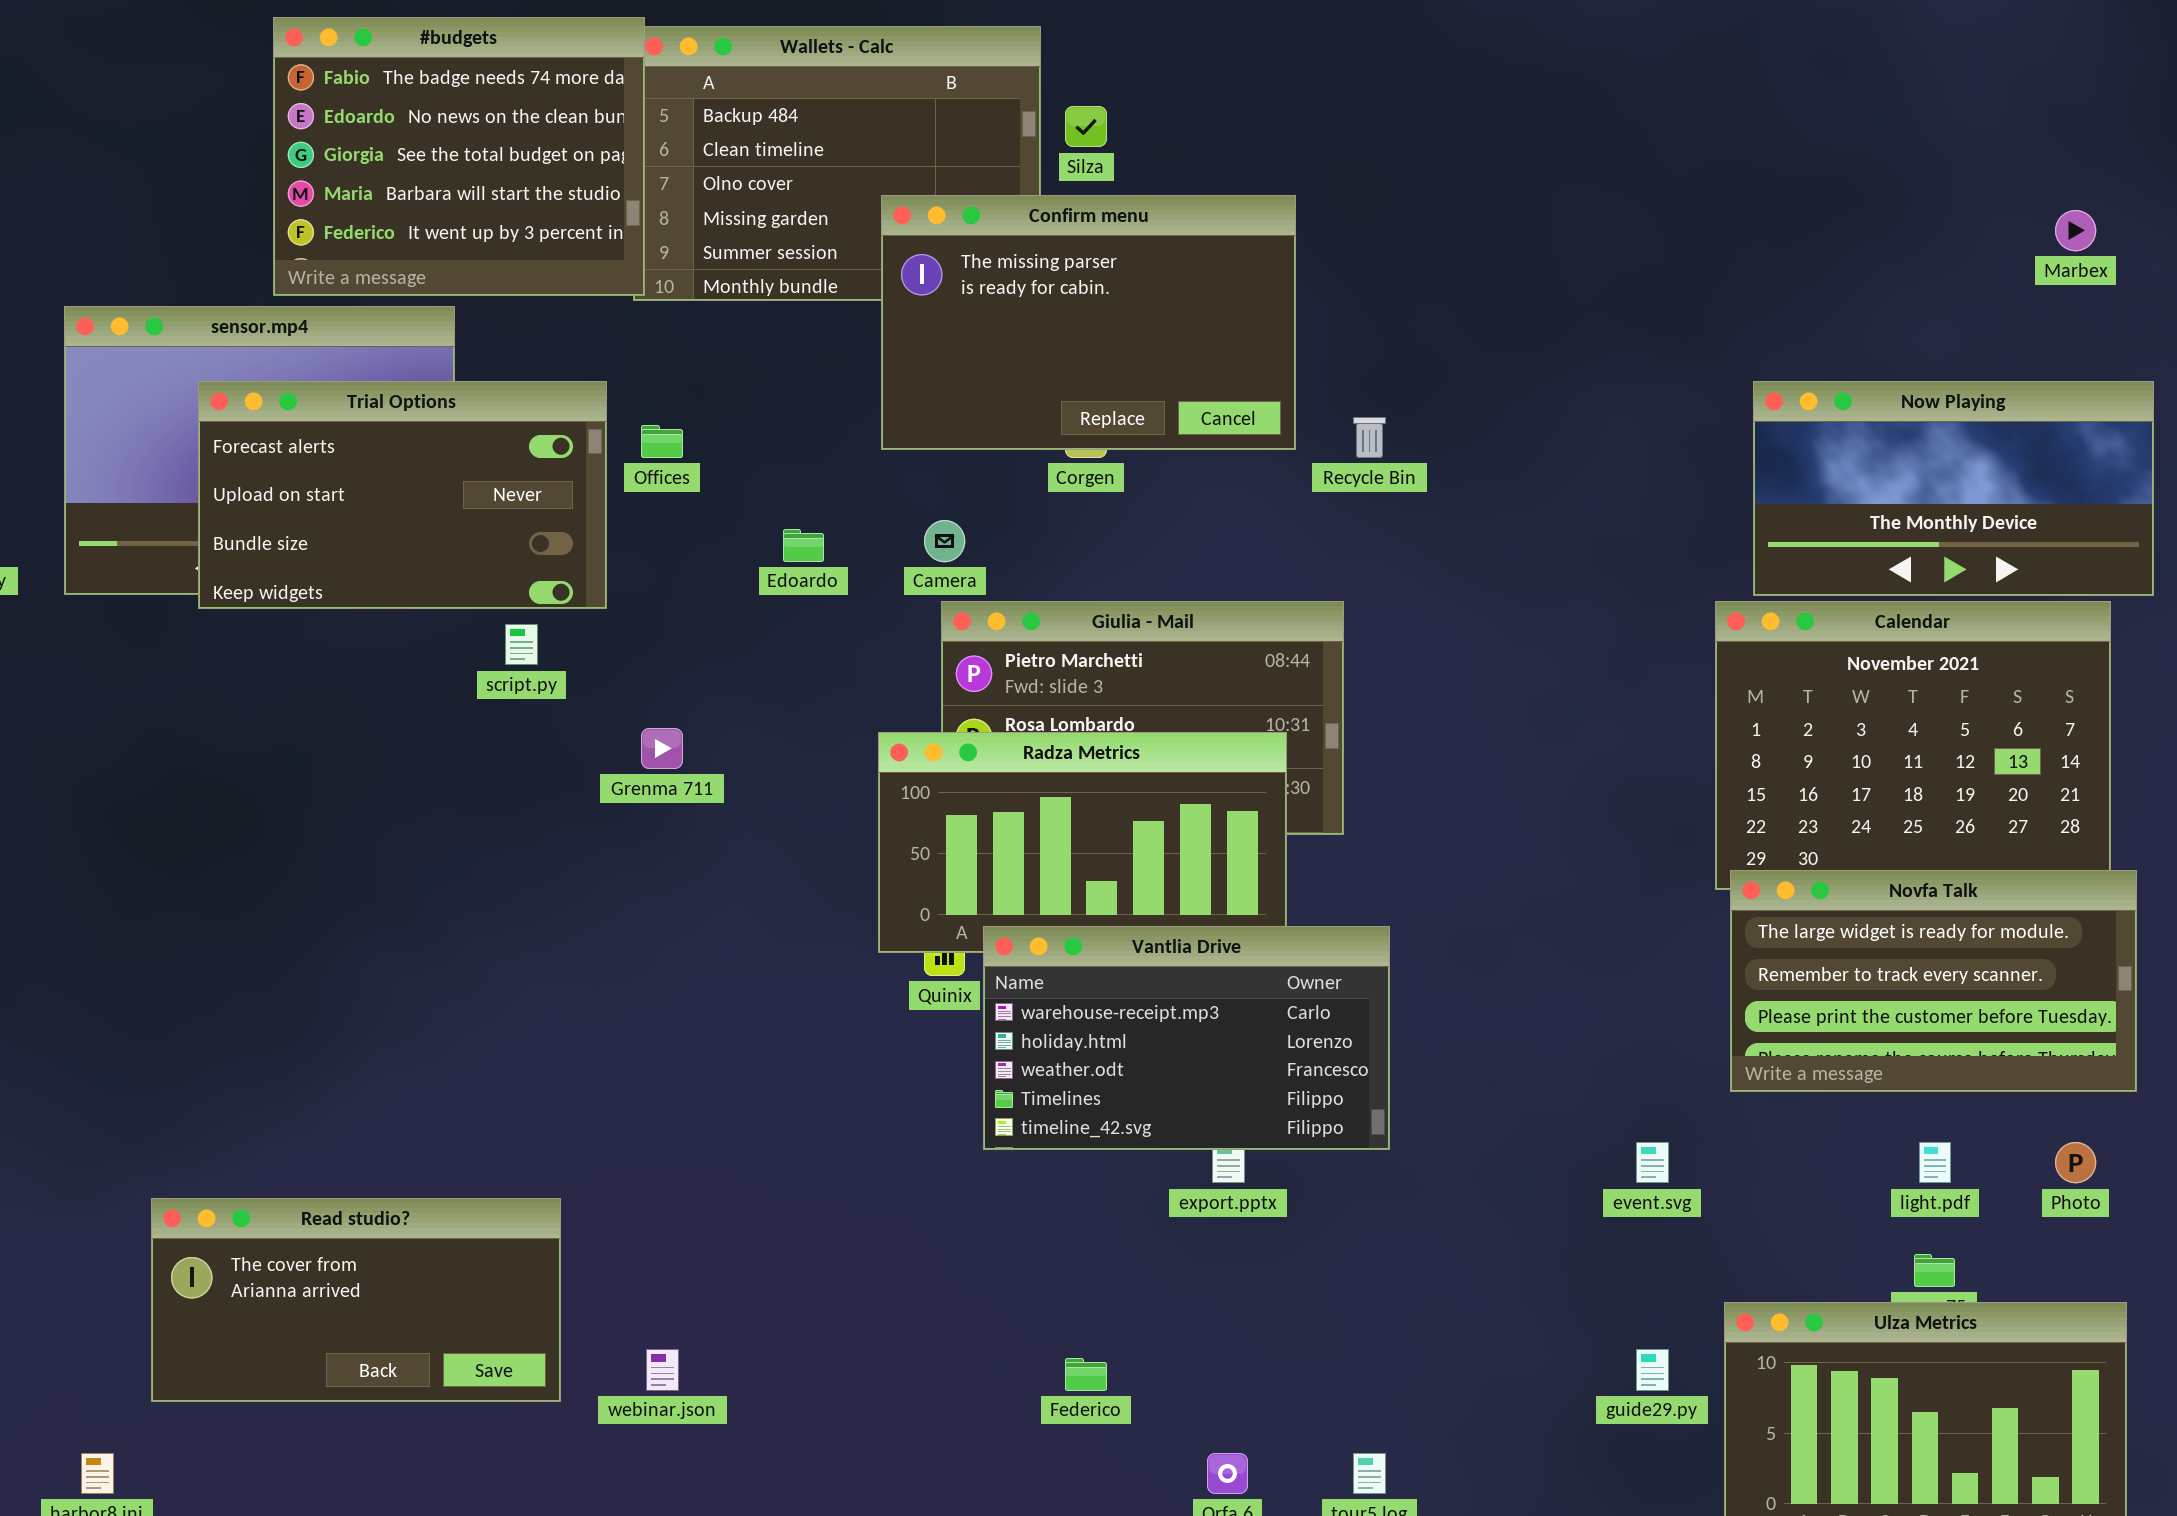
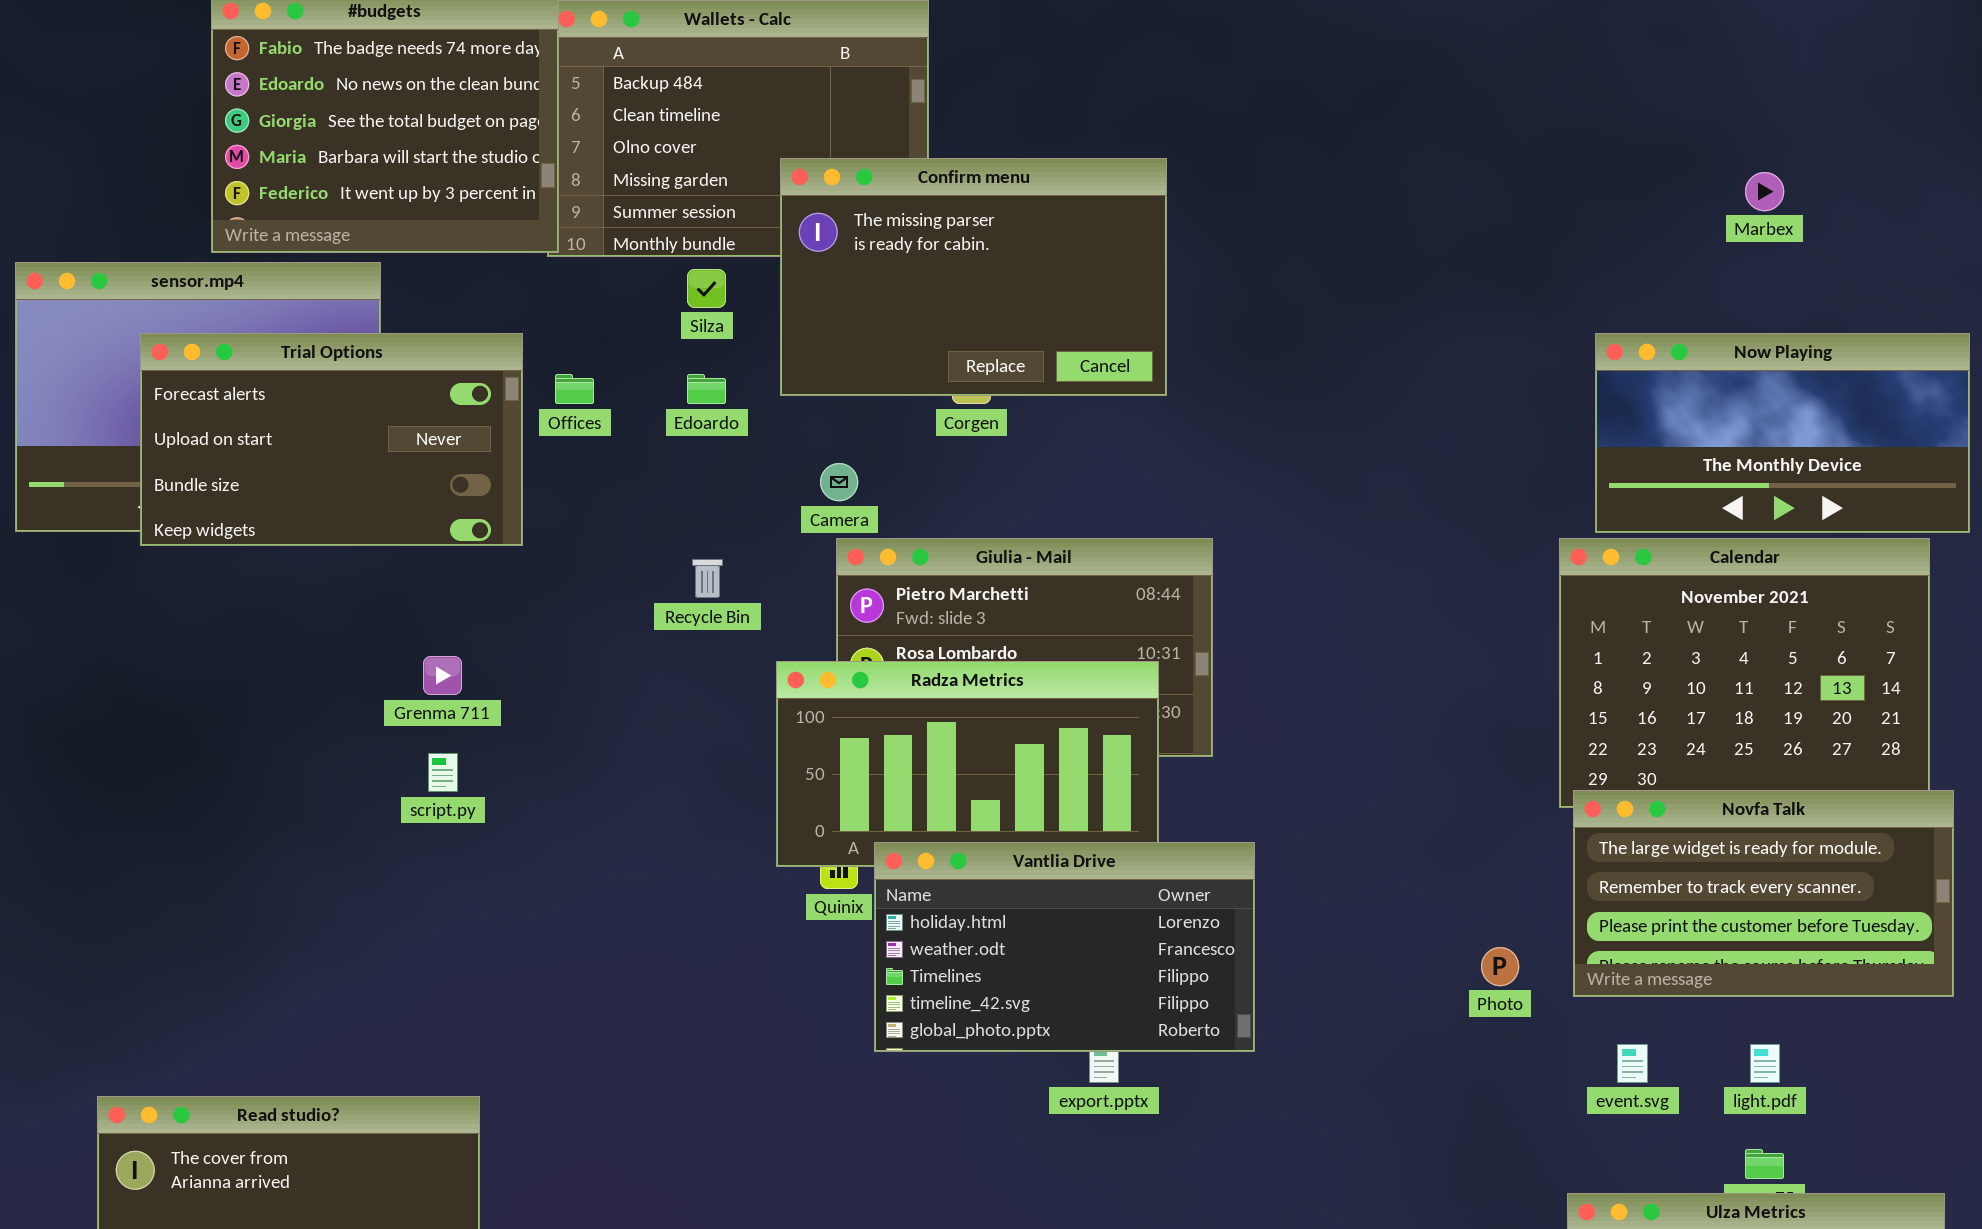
Silza: [1065,106,1107,147] -> [687,269,726,308], moved
Marbex: [2055,210,2096,251] -> [1745,172,1784,211], moved
Recycle Bin: [1353,417,1386,458] -> [692,559,723,598], moved
Edoardo: [783,529,824,562] -> [687,374,726,404], moved
script.py: [505,624,538,665] -> [428,753,458,792], moved
Grenma 711: [641,728,683,769] -> [423,656,462,695], moved
Vantlia Drive: [983,926,1390,1150] -> [874,842,1255,1052], scrolled down 1 row
event.svg: [1636,1142,1669,1183] -> [1617,1044,1648,1083], moved
Photo: [2055,1142,2096,1183] -> [1481,947,1519,986], moved

